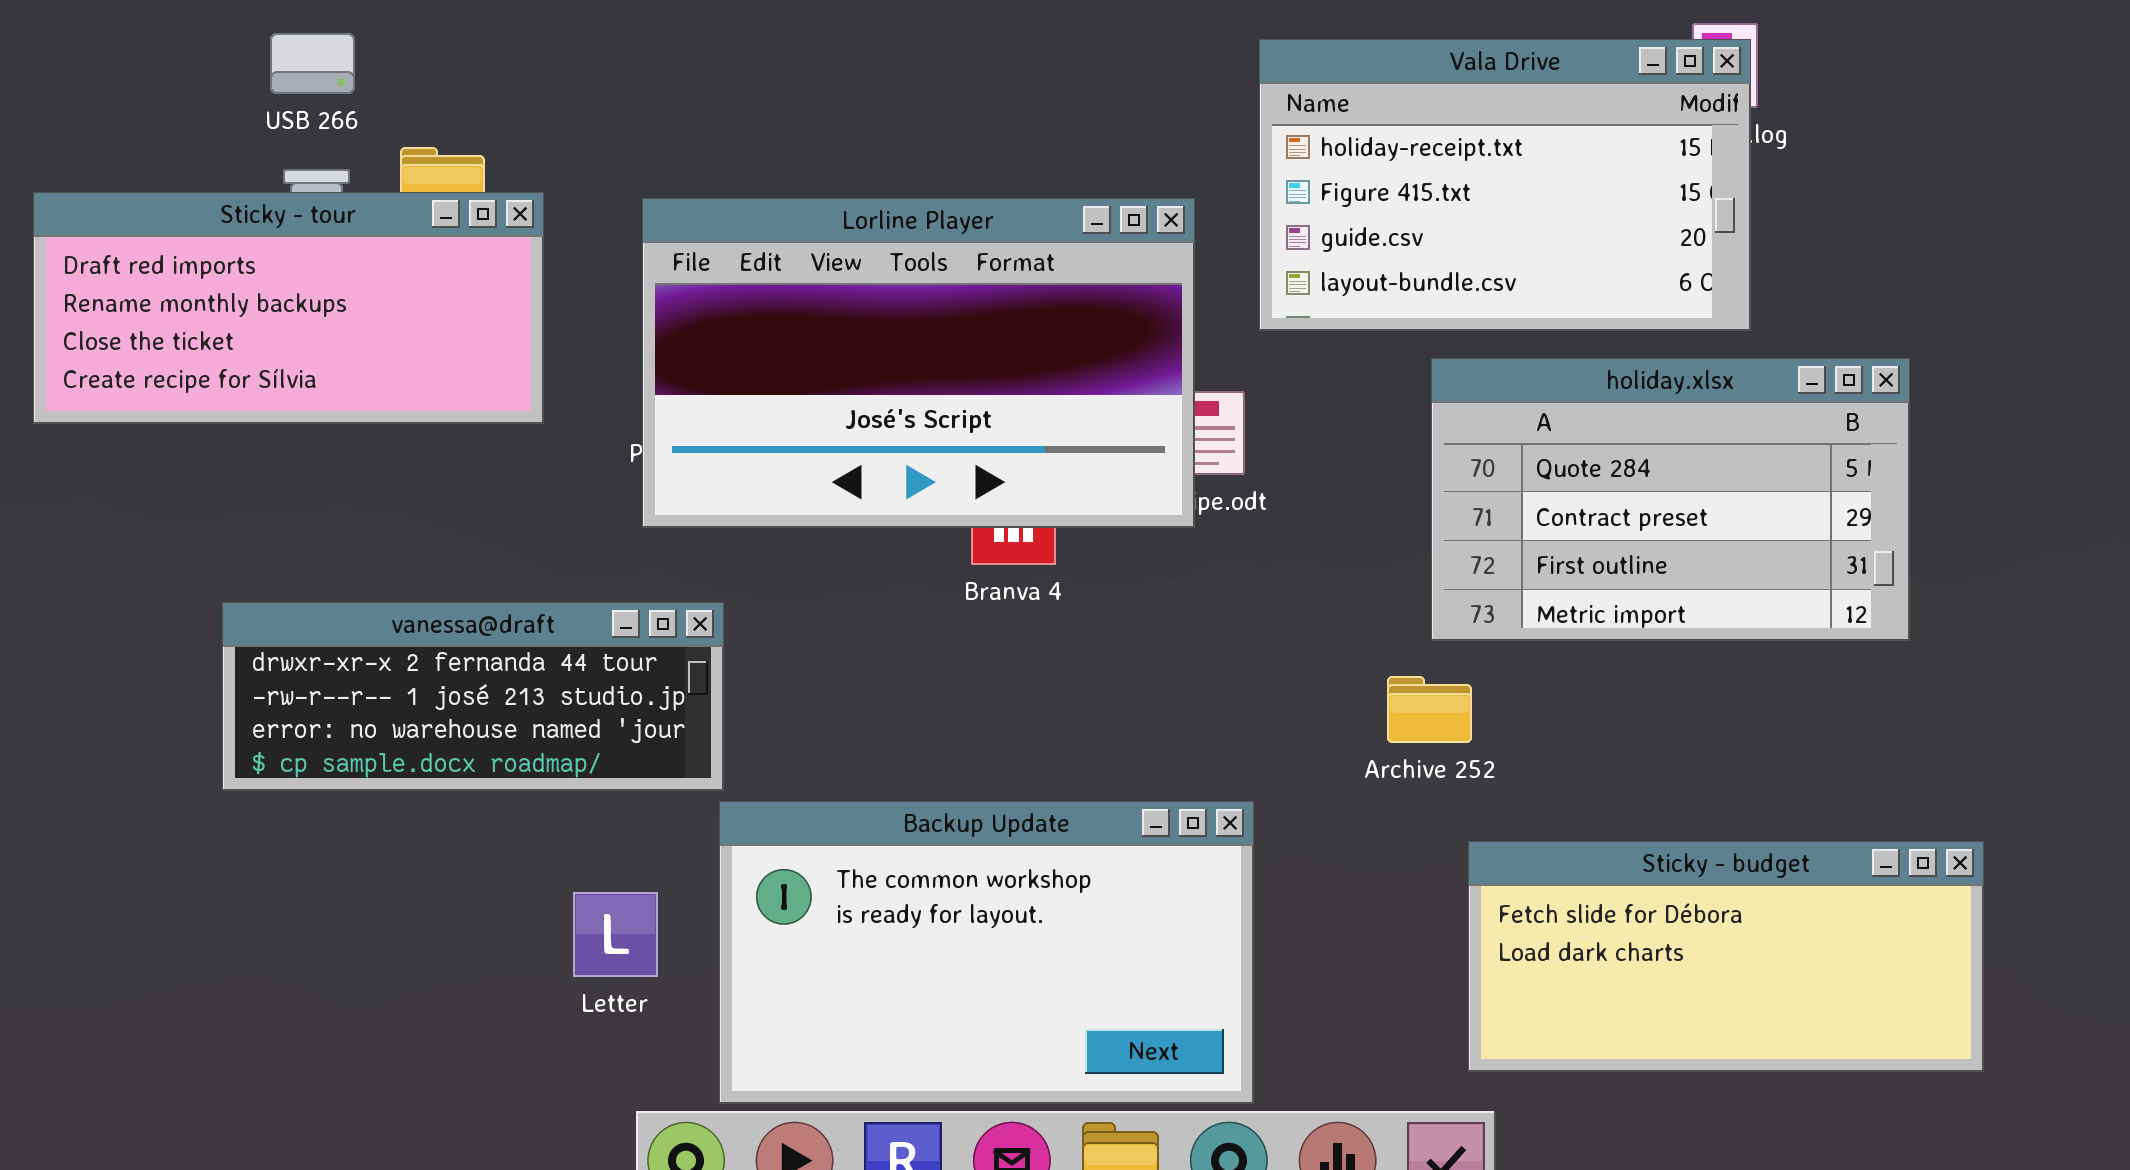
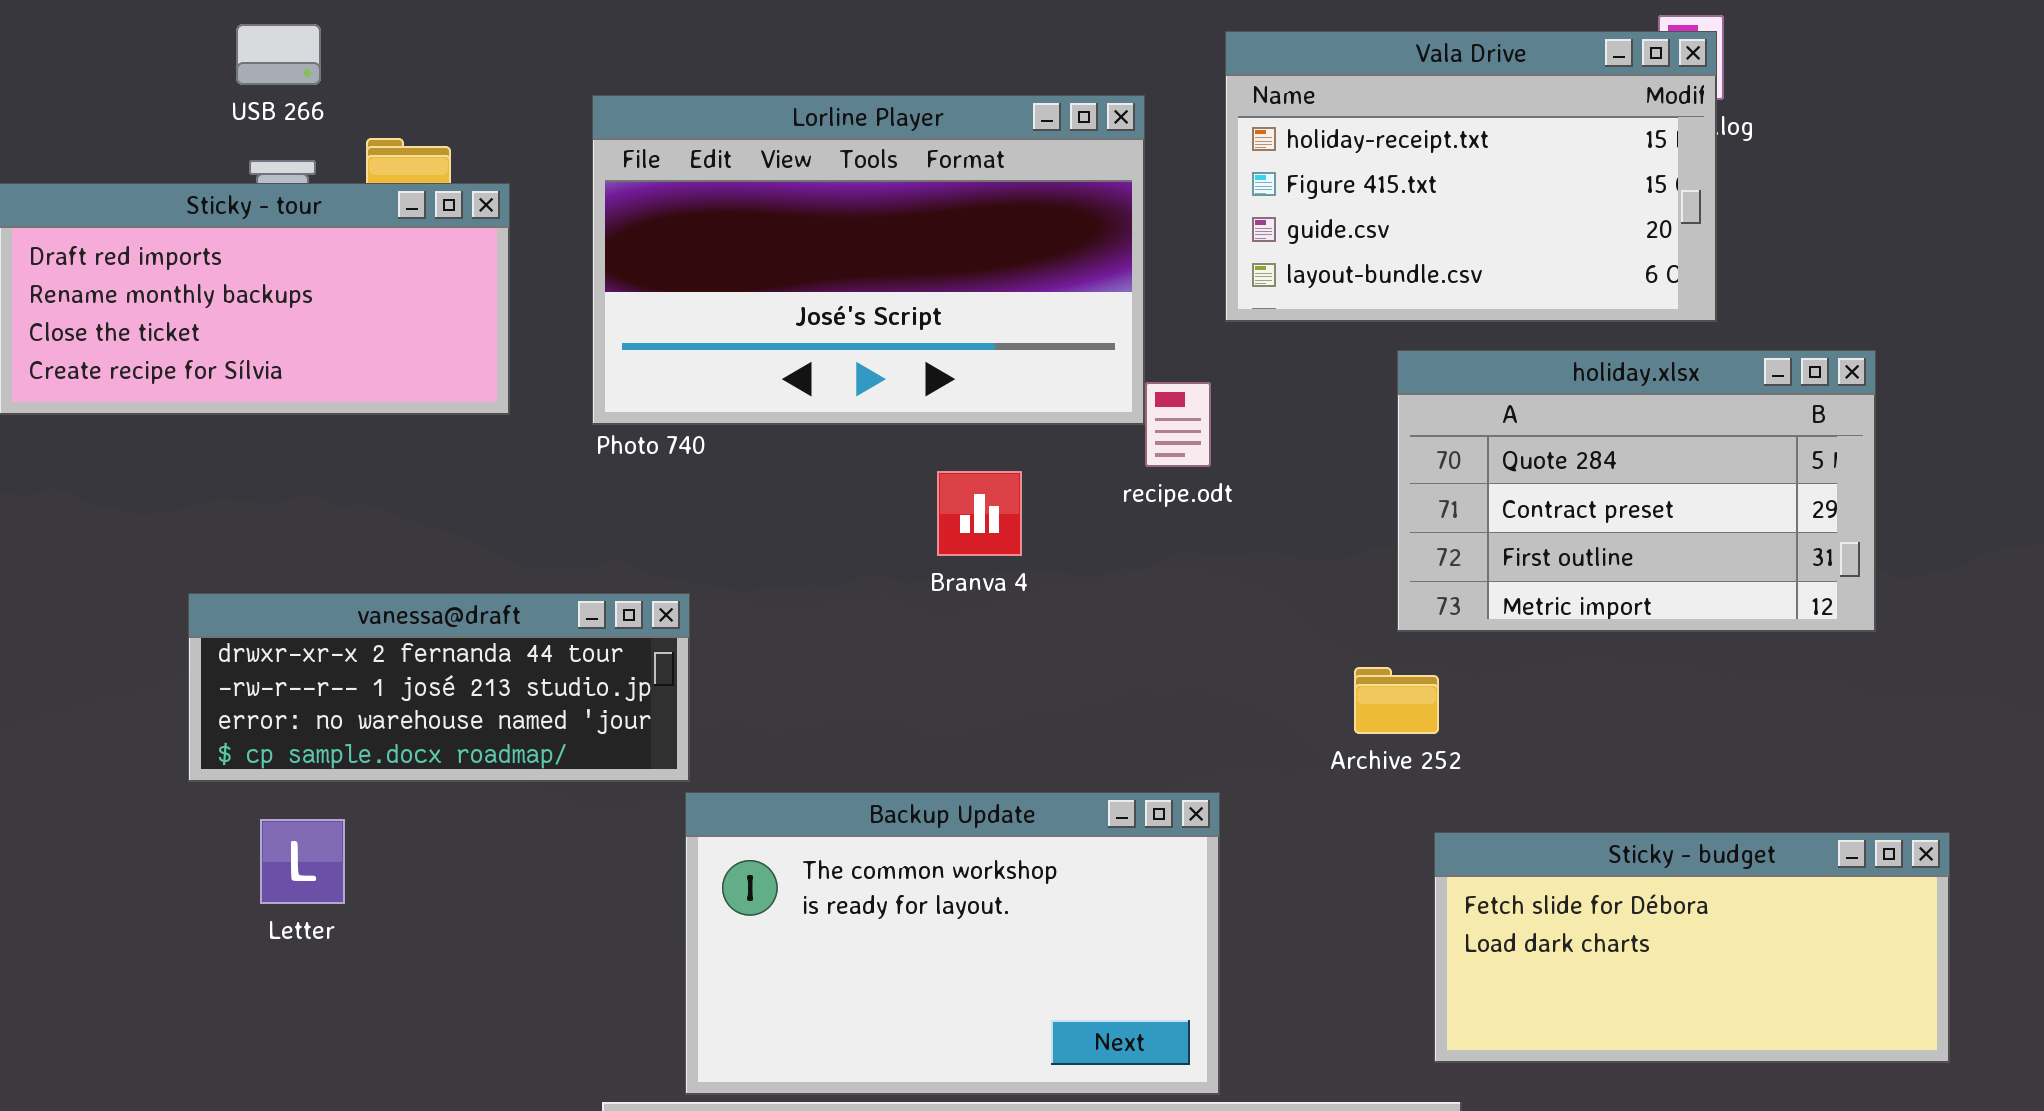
Lorline Player: [642,198,1195,528] -> [592,95,1145,425], moved
Letter: [573,892,658,977] -> [260,819,345,904], moved

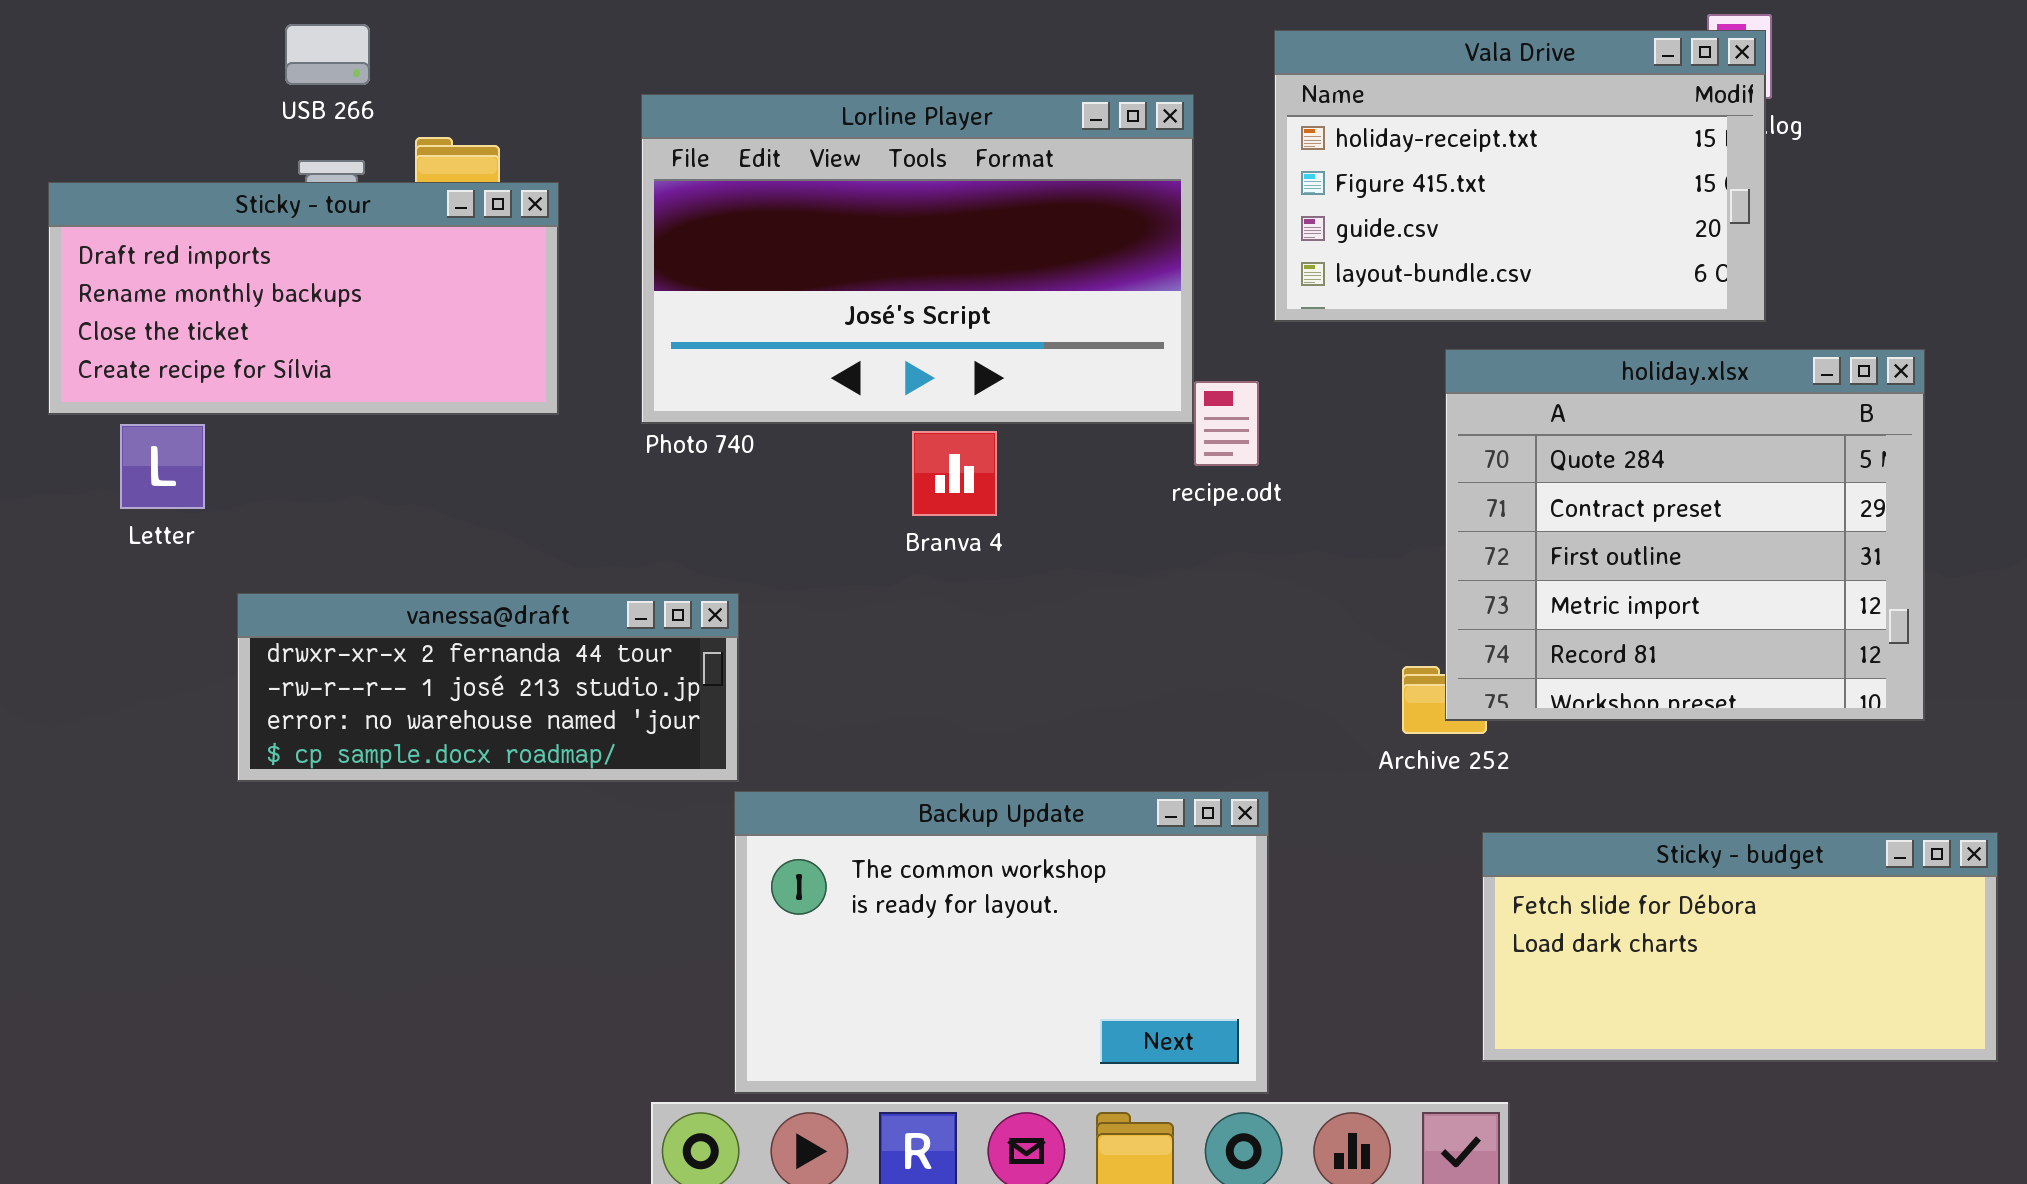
holiday.xlsx: [1397,350,1876,632] -> [1445,349,1925,721], resized
Branva 4: [937,471,1022,556] -> [912,431,997,516], moved
Letter: [260,819,345,904] -> [120,424,205,509], moved

